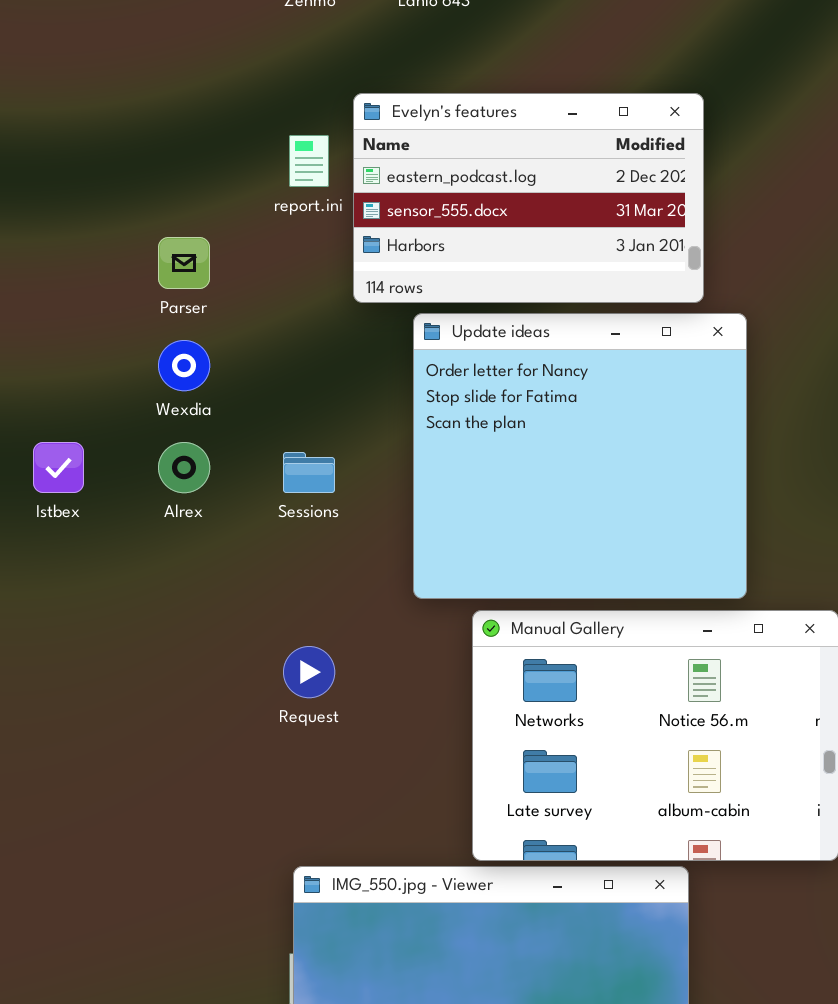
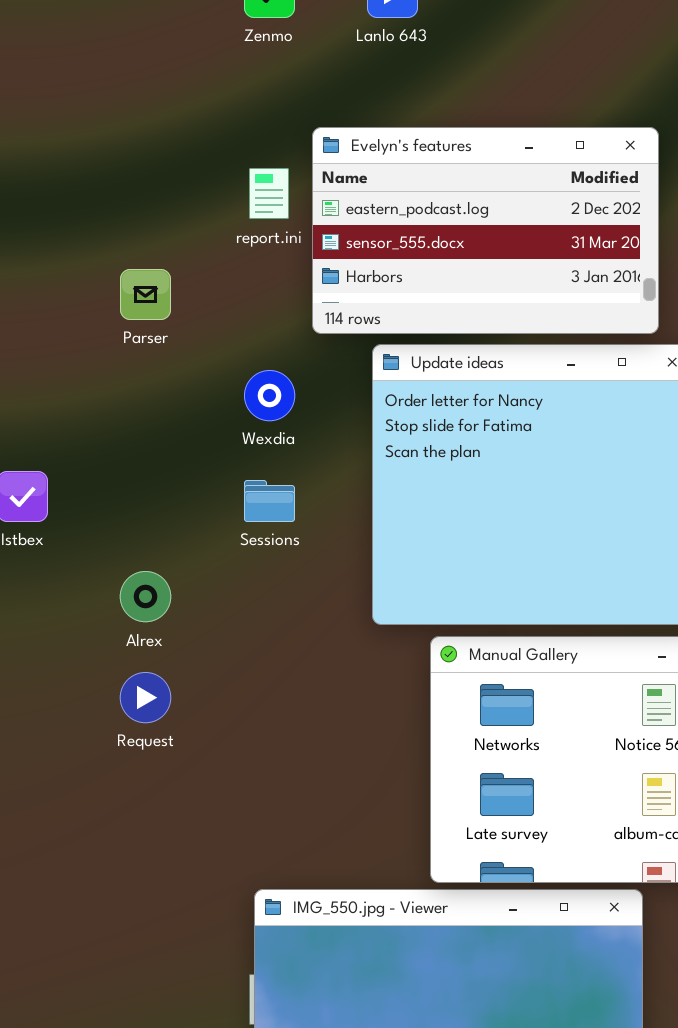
Wexdia: [158,340,210,391] -> [244,370,295,421], moved
Alrex: [158,442,210,493] -> [120,571,171,622], moved
Request: [283,646,335,698] -> [120,672,171,723], moved

